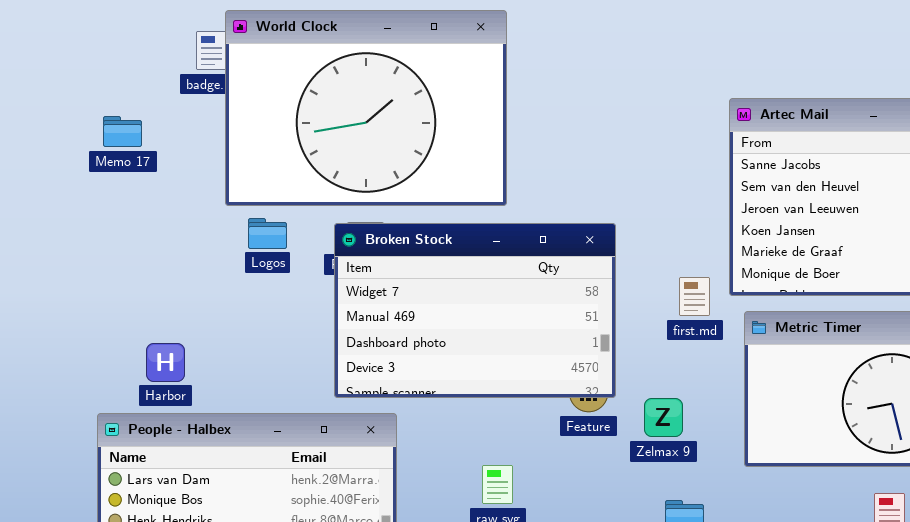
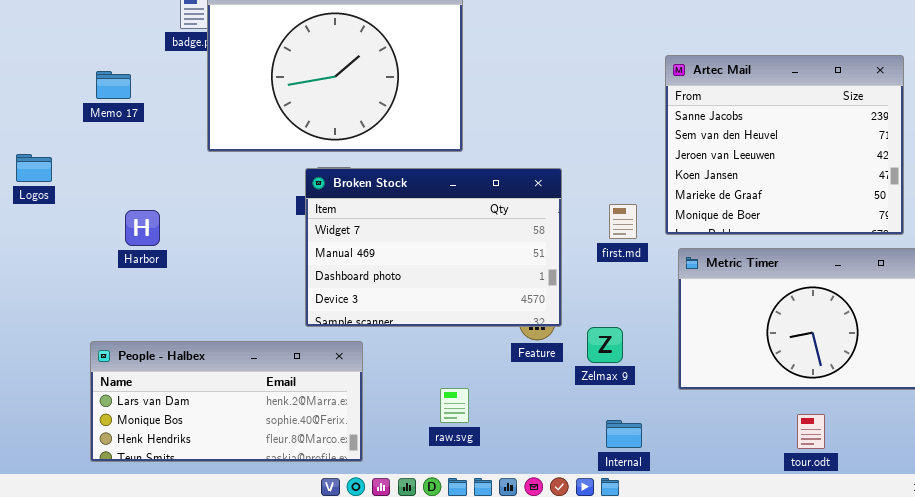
Logos: [248,218,287,249] -> [16,154,52,182], moved
first.md: [679,277,710,316] -> [609,204,637,239], moved
Harbor: [146,343,185,382] -> [125,210,160,246], moved

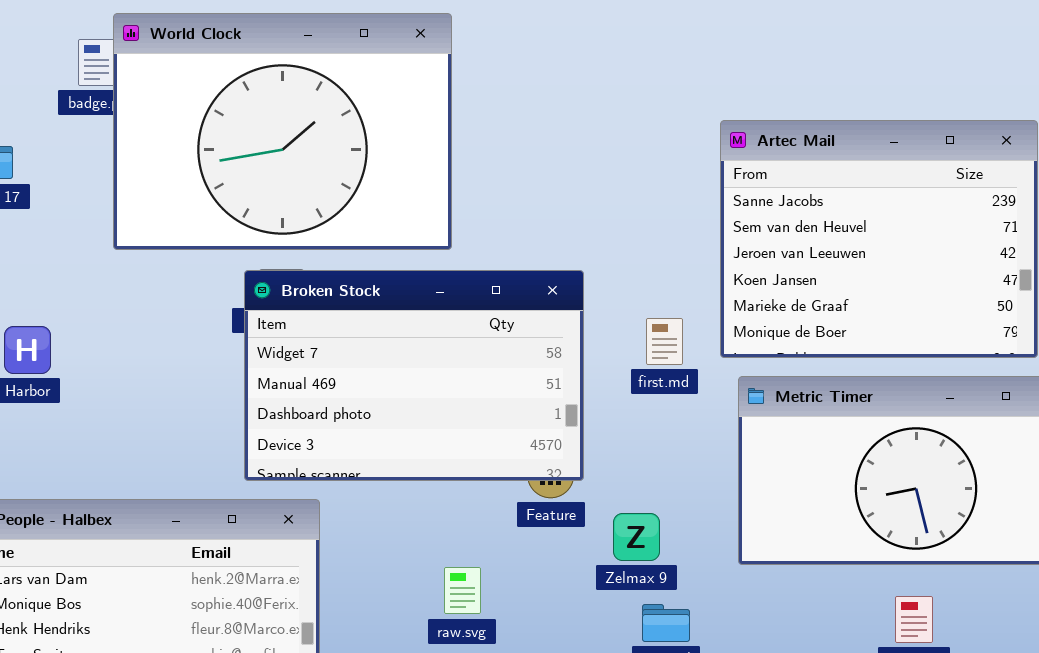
Zelmax 9: [587,327,623,363] -> [613,513,660,561], moved
raw.svg: [440,388,469,423] -> [444,567,481,614], moved

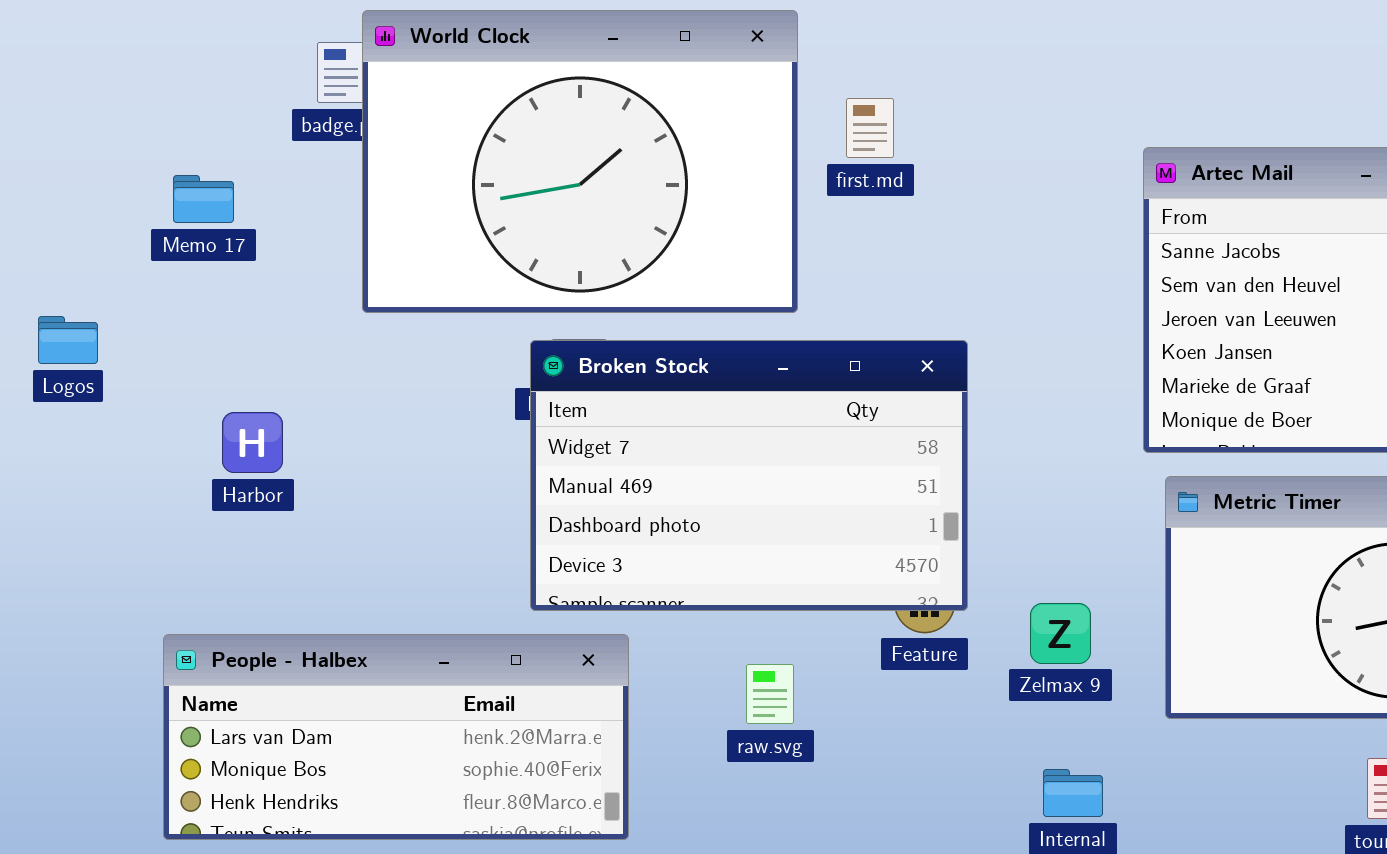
first.md: [646,318,683,365] -> [846,98,894,158], moved
Zelmax 9: [613,513,660,561] -> [1030,603,1091,664], moved
raw.svg: [444,567,481,614] -> [746,664,794,724], moved

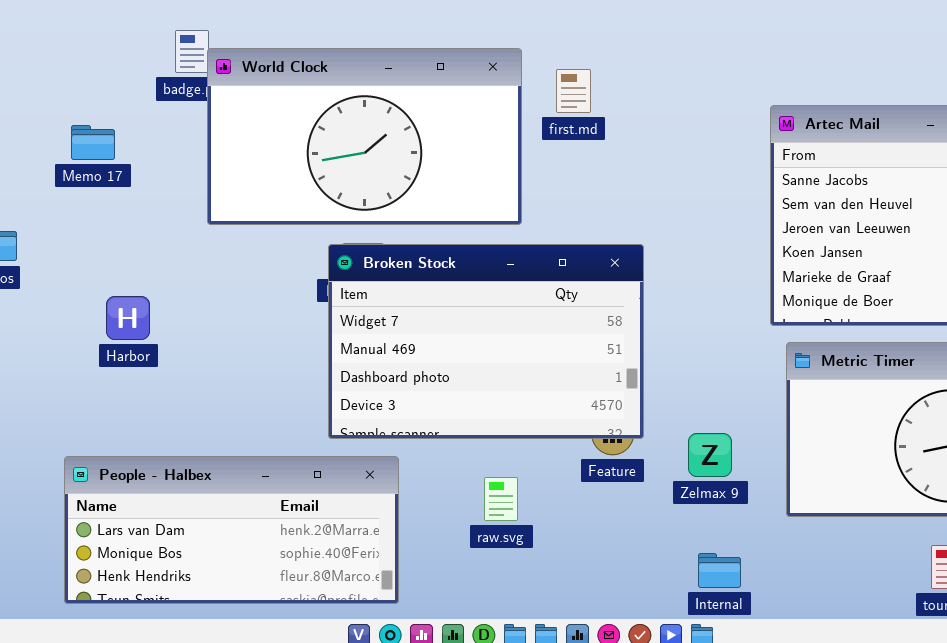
World Clock: [362,10,798,313] -> [207,48,522,225], resized

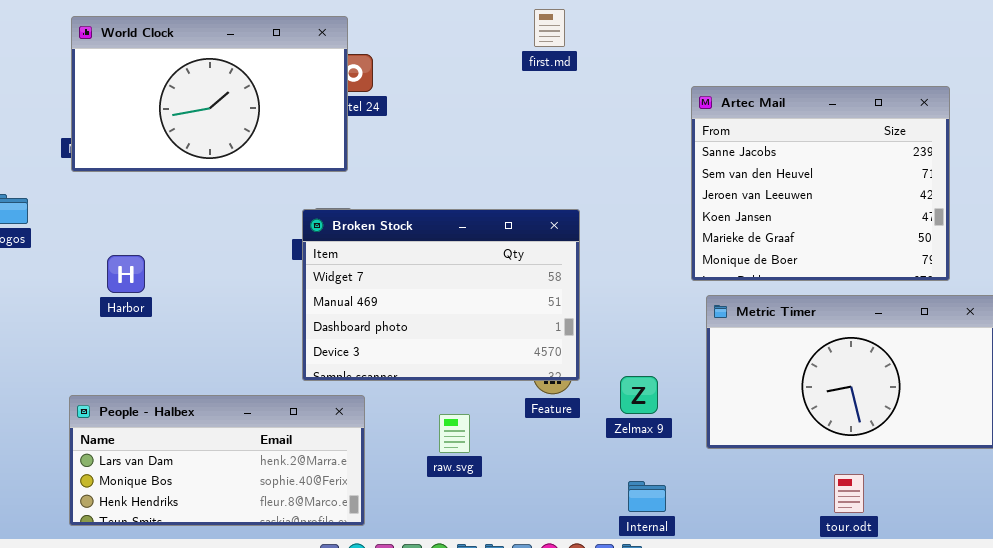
World Clock: [207,48,522,225] -> [71,16,348,172], moved
first.md: [556,69,591,113] -> [534,9,565,47], moved

